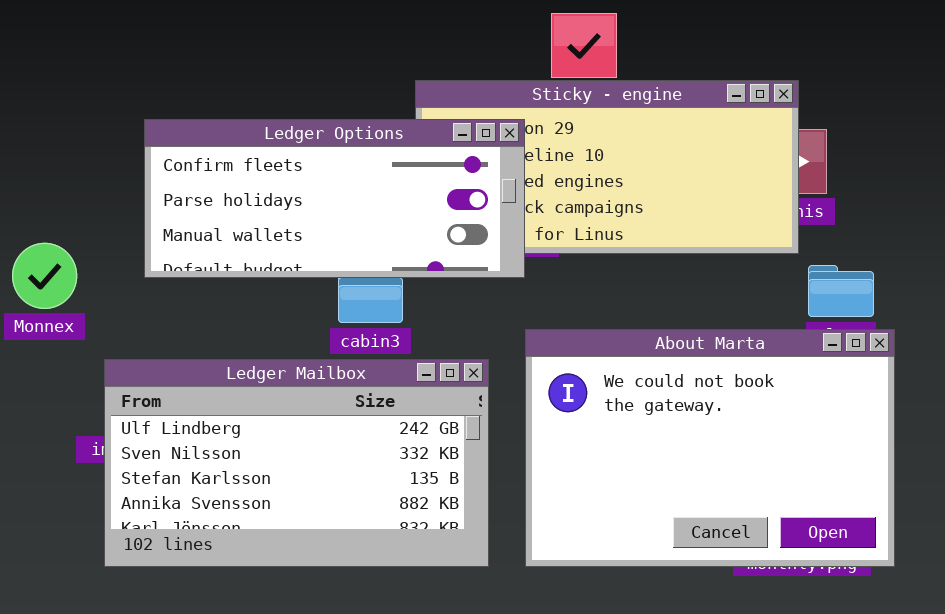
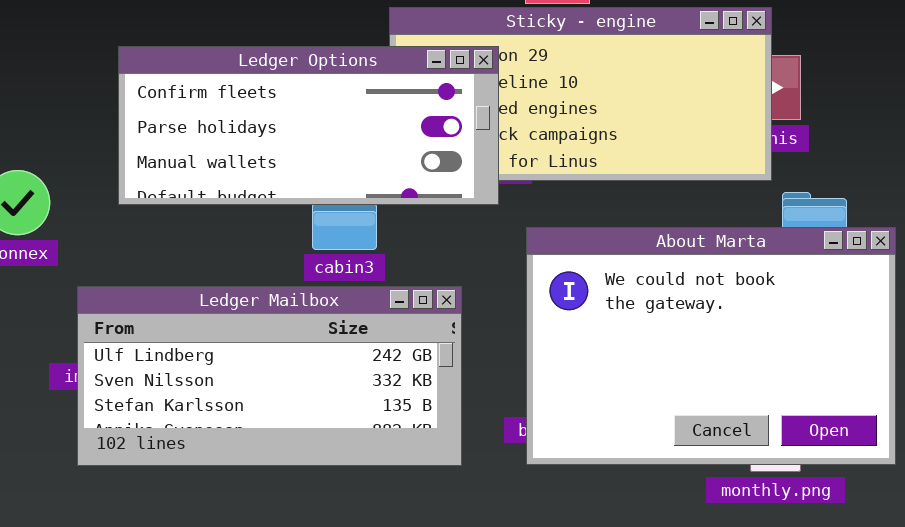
About Marta: [525,329,895,567] -> [526,227,896,465], moved
Ledger Mailbox: [104,359,489,567] -> [77,286,462,466], resized

